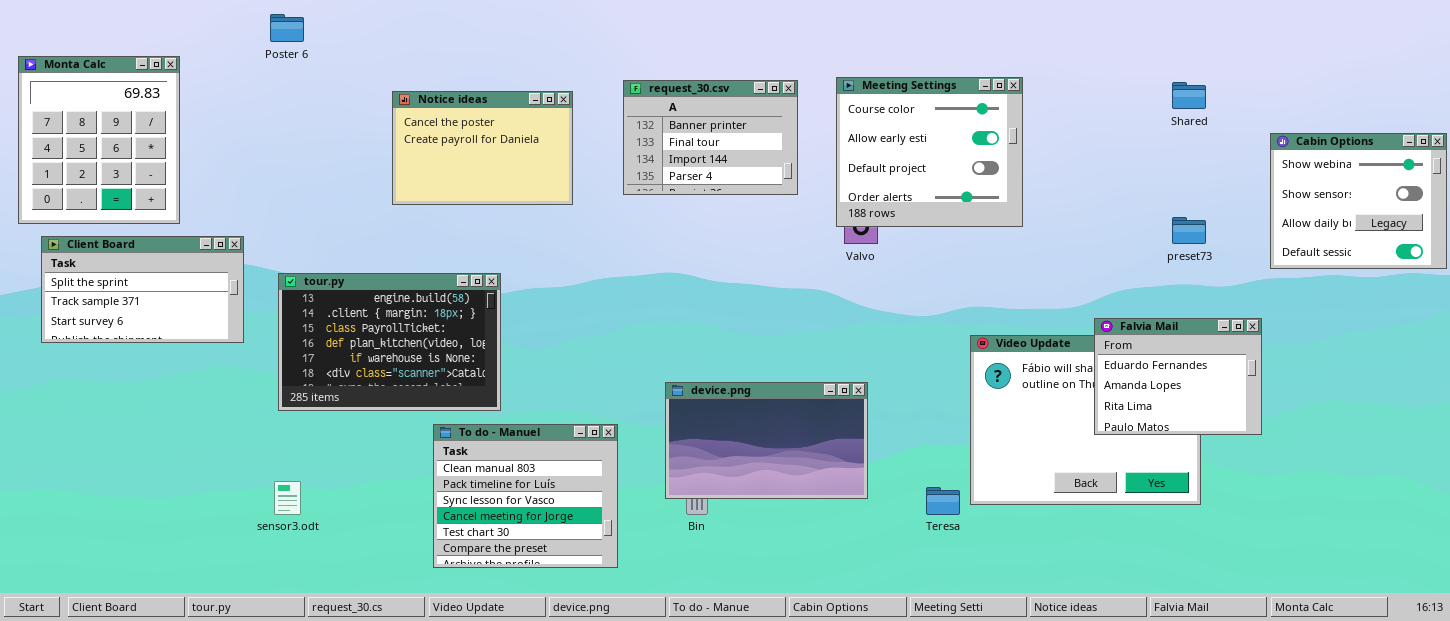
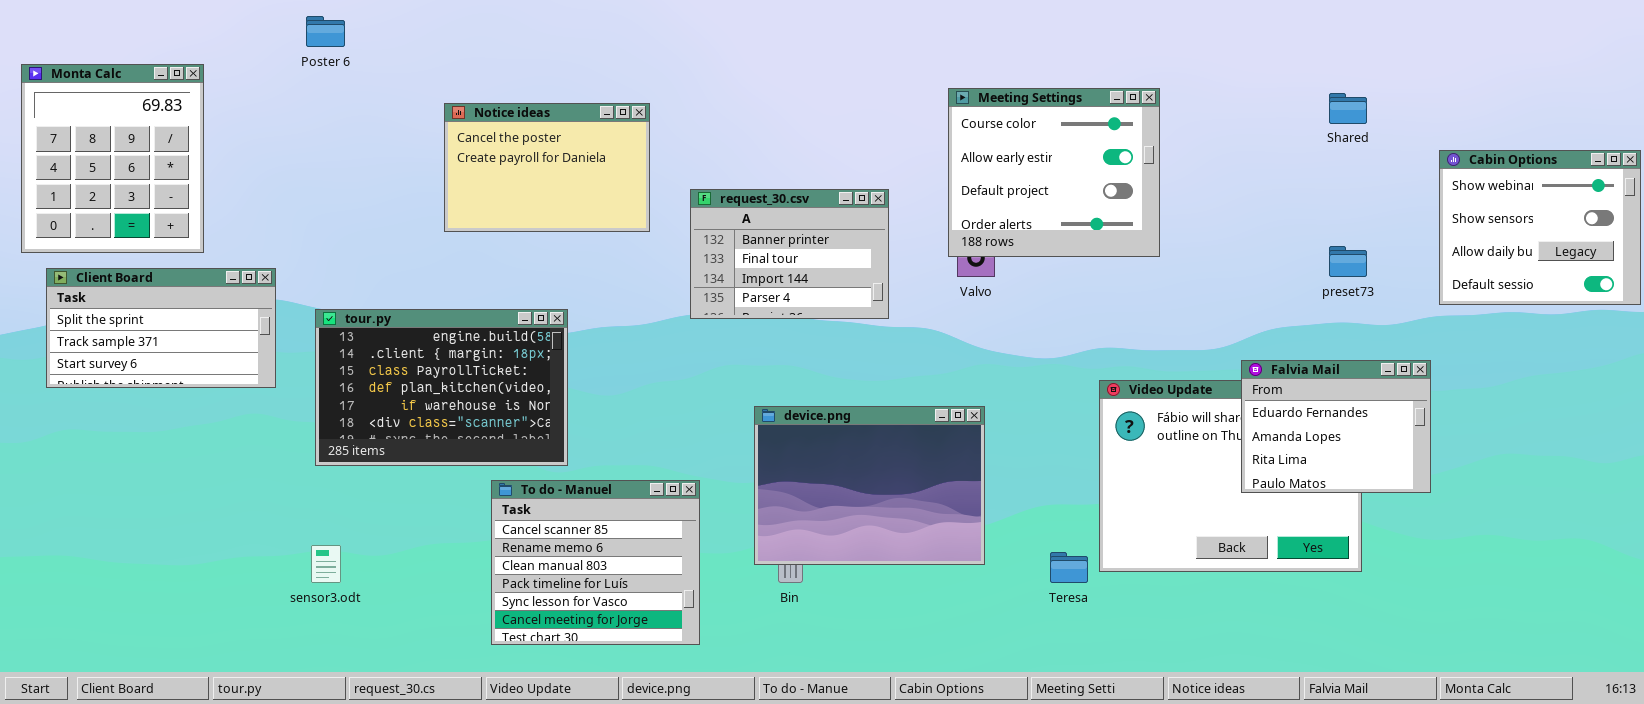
request_30.csv: [623,80,798,195] -> [690,189,889,319], moved
device.png: [665,382,868,499] -> [754,406,985,565], resized
To do - Manuel: [433,424,618,568] -> [491,480,700,645], scrolled up 2 rows

